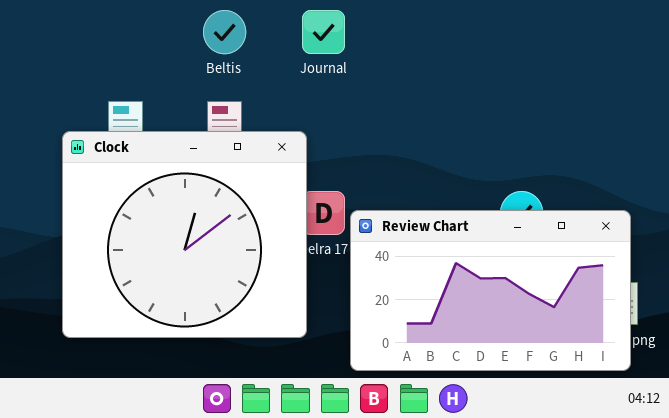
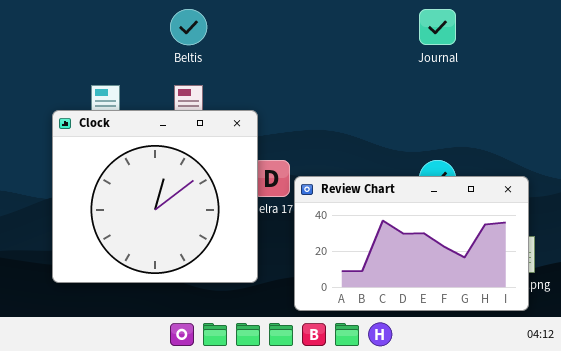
Journal: [302,10,345,54] -> [419,9,456,45], moved

